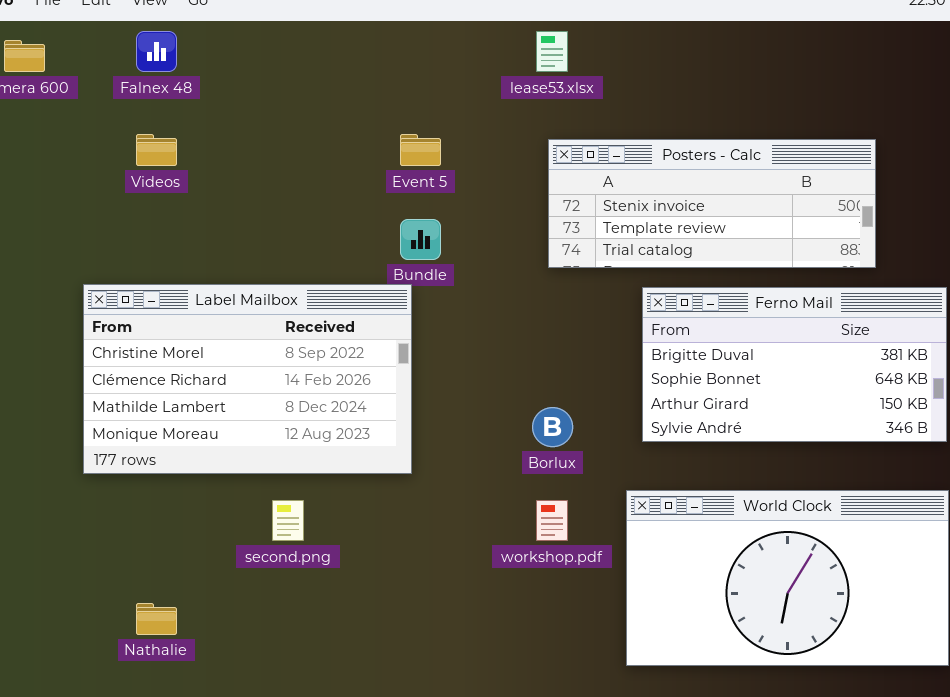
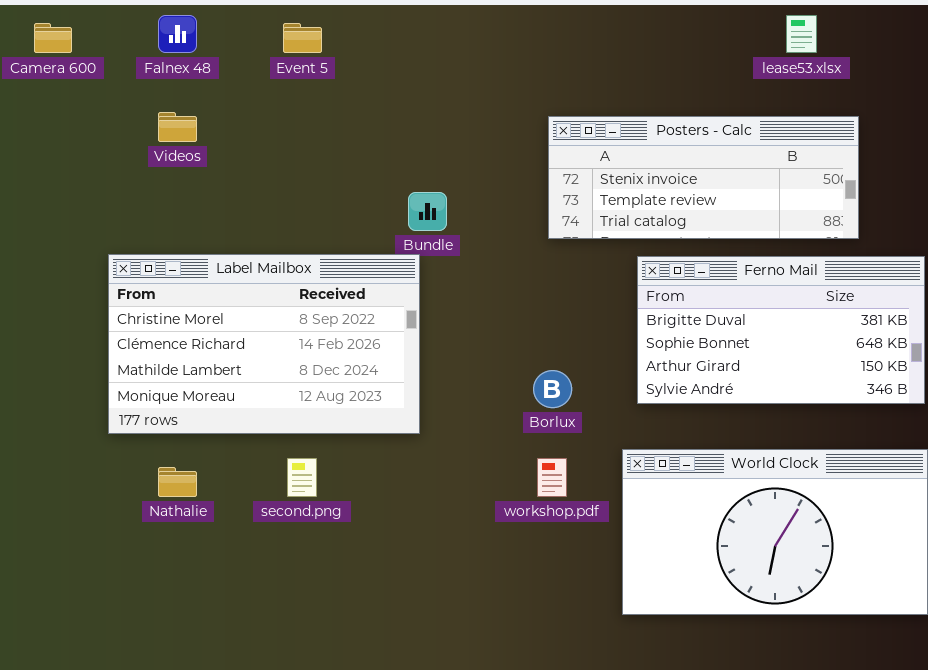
lease53.xlsx: [536,31,568,72] -> [786,15,817,53], moved
Event 5: [400,134,441,166] -> [283,23,322,53], moved
Nathalie: [136,603,177,635] -> [158,467,197,497], moved

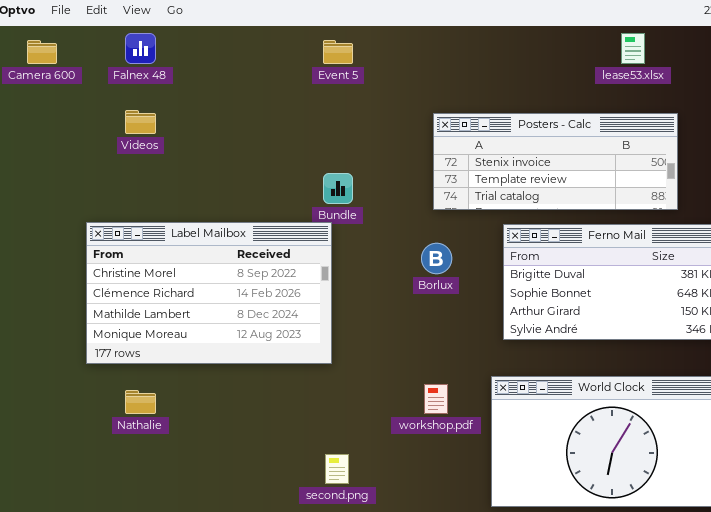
Event 5: [283,23,322,53] -> [323,40,353,64], moved
Borlux: [533,370,572,408] -> [421,243,452,274], moved
second.png: [287,458,317,497] -> [325,454,349,484], moved

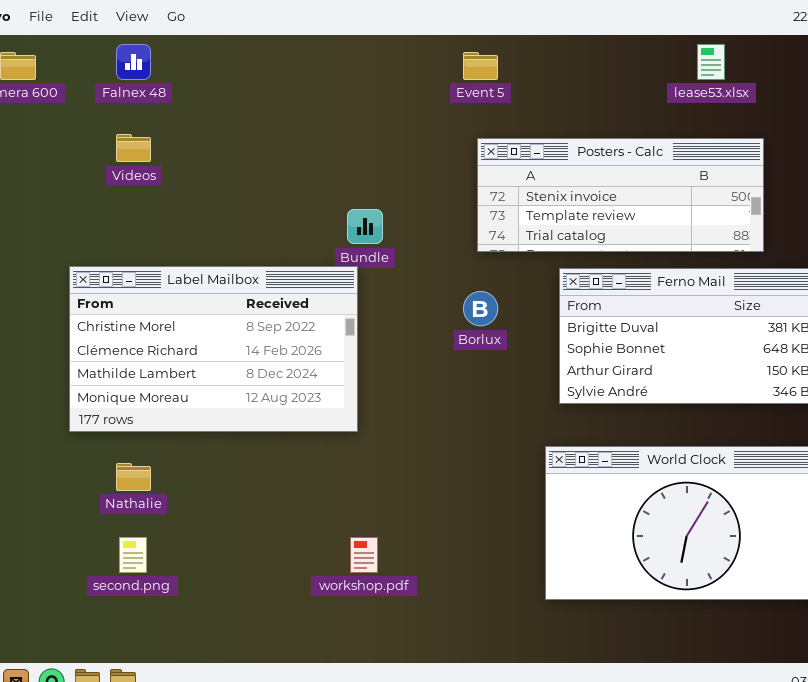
Event 5: [323,40,353,64] -> [463,52,498,80], moved
workshop.pdf: [424,384,448,414] -> [350,537,378,573], moved
second.png: [325,454,349,484] -> [119,537,147,573], moved

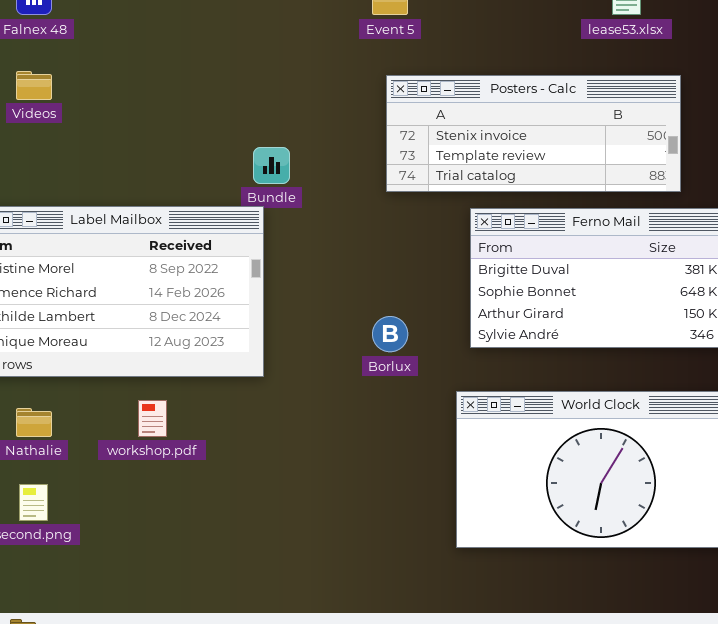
Borlux: [463,291,498,326] -> [372,316,408,352], moved
workshop.pdf: [350,537,378,573] -> [138,400,167,437], moved

